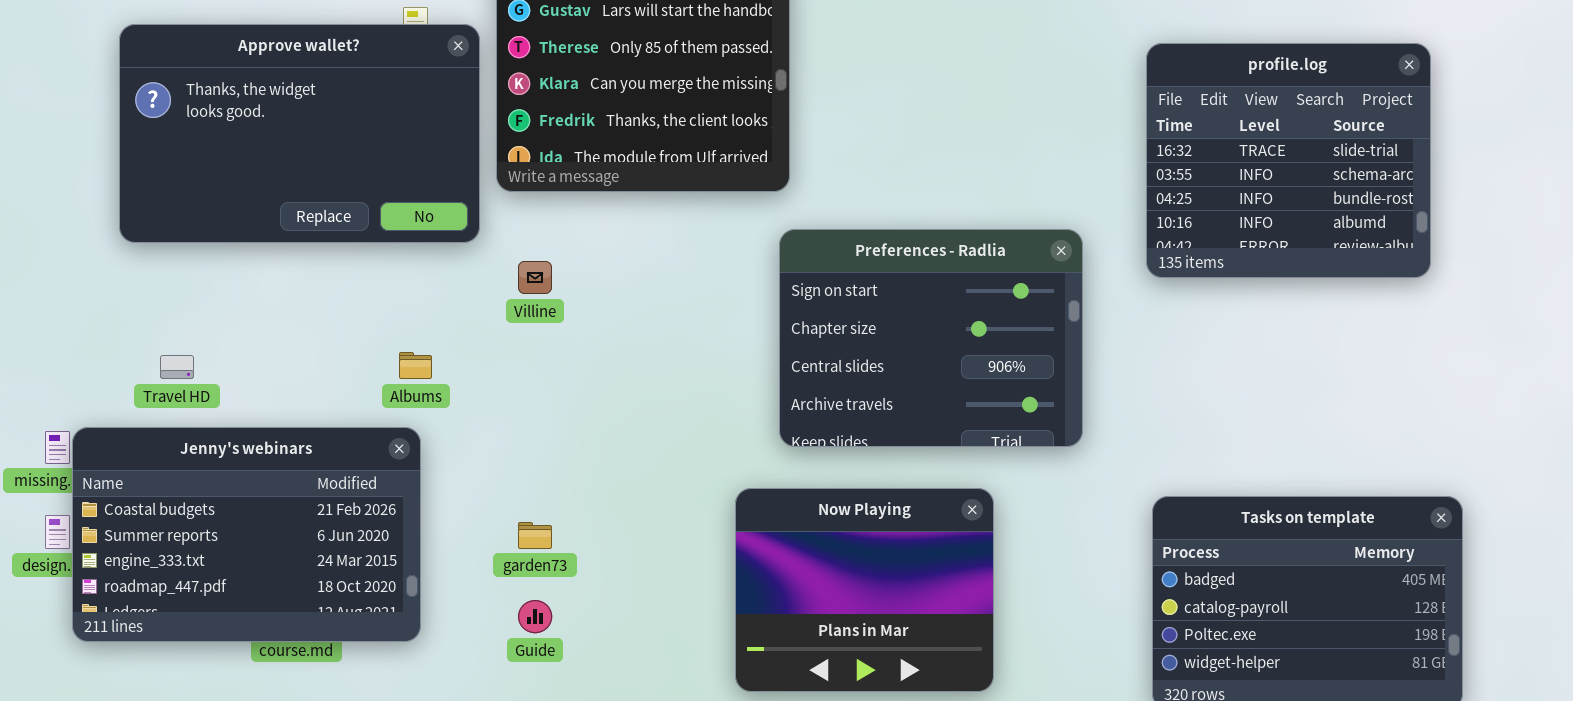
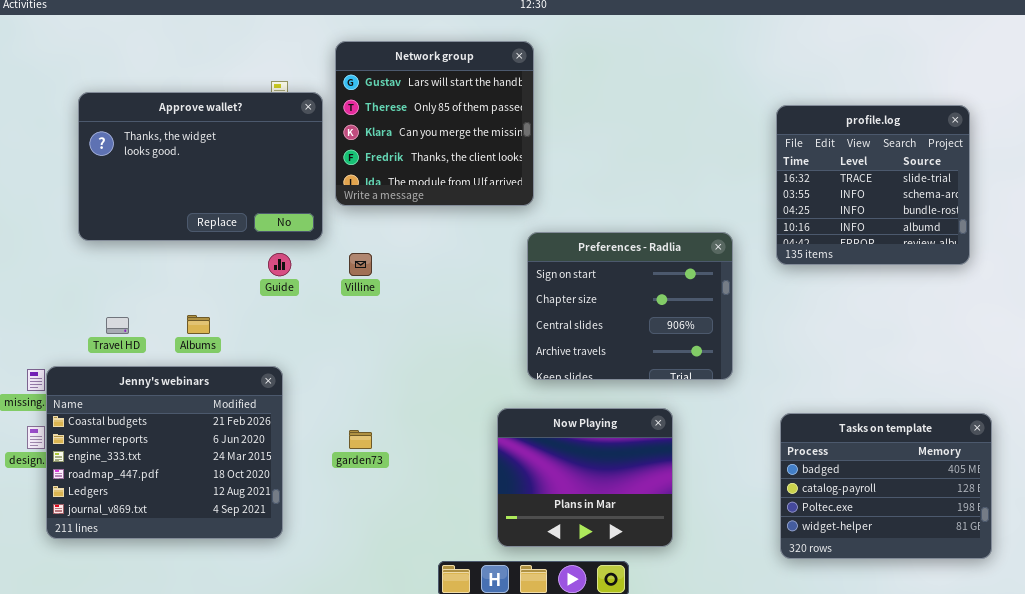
Albums: [399,352,432,379] -> [187,315,210,334], moved
Jenny's webinars: [72,427,421,642] -> [46,366,283,539], resized
Guide: [518,600,552,633] -> [268,253,291,276], moved

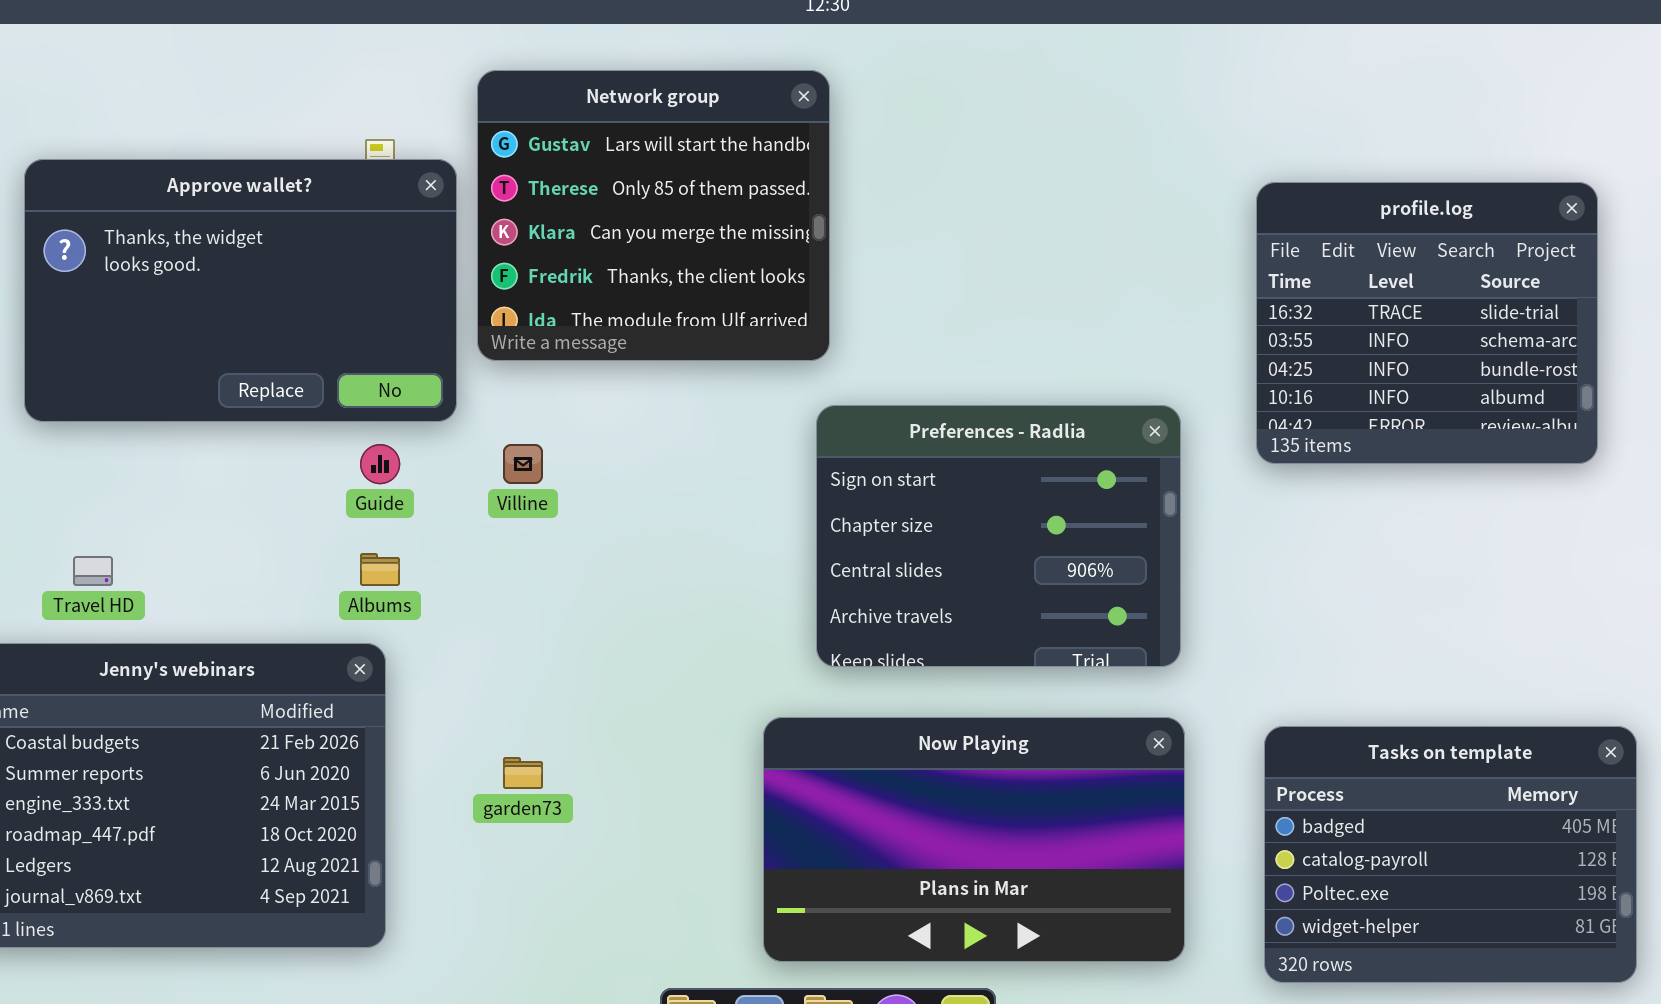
Albums: [187,315,210,334] -> [360,553,400,586], moved
Now Playing: [497,408,673,547] -> [763,717,1185,962], resized

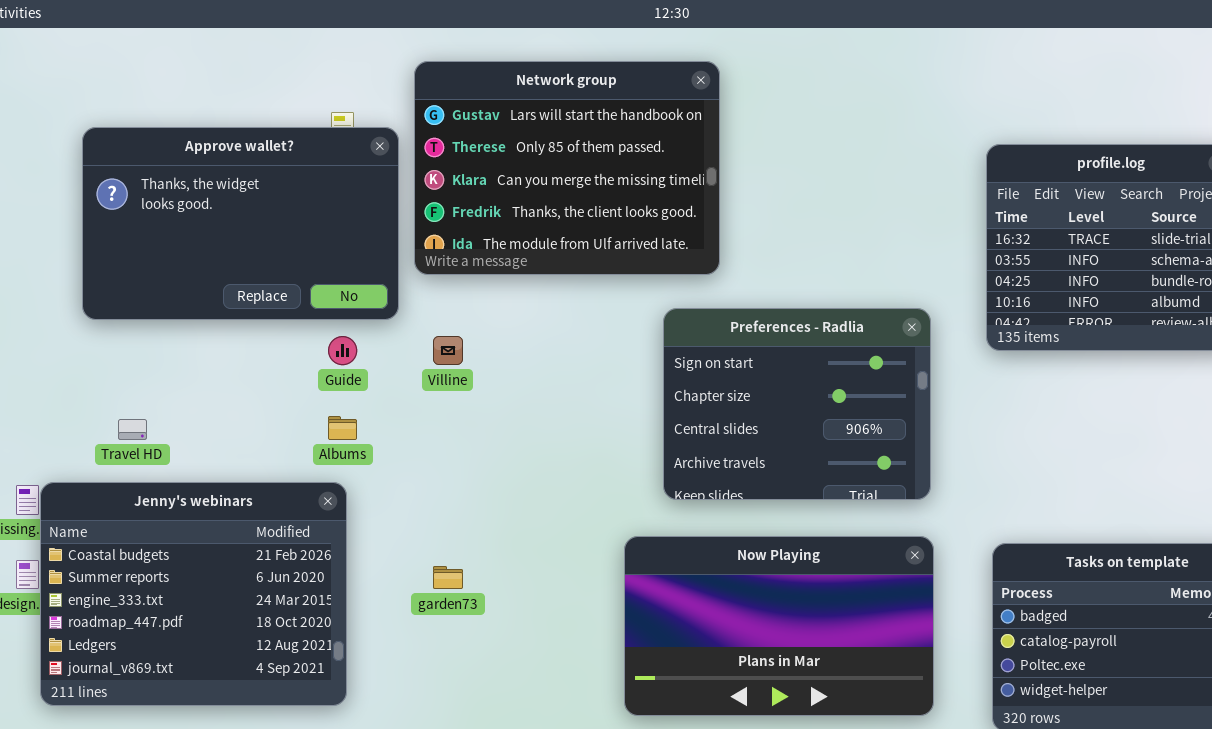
Network group: [477,70,830,361] -> [414,61,720,275], resized

